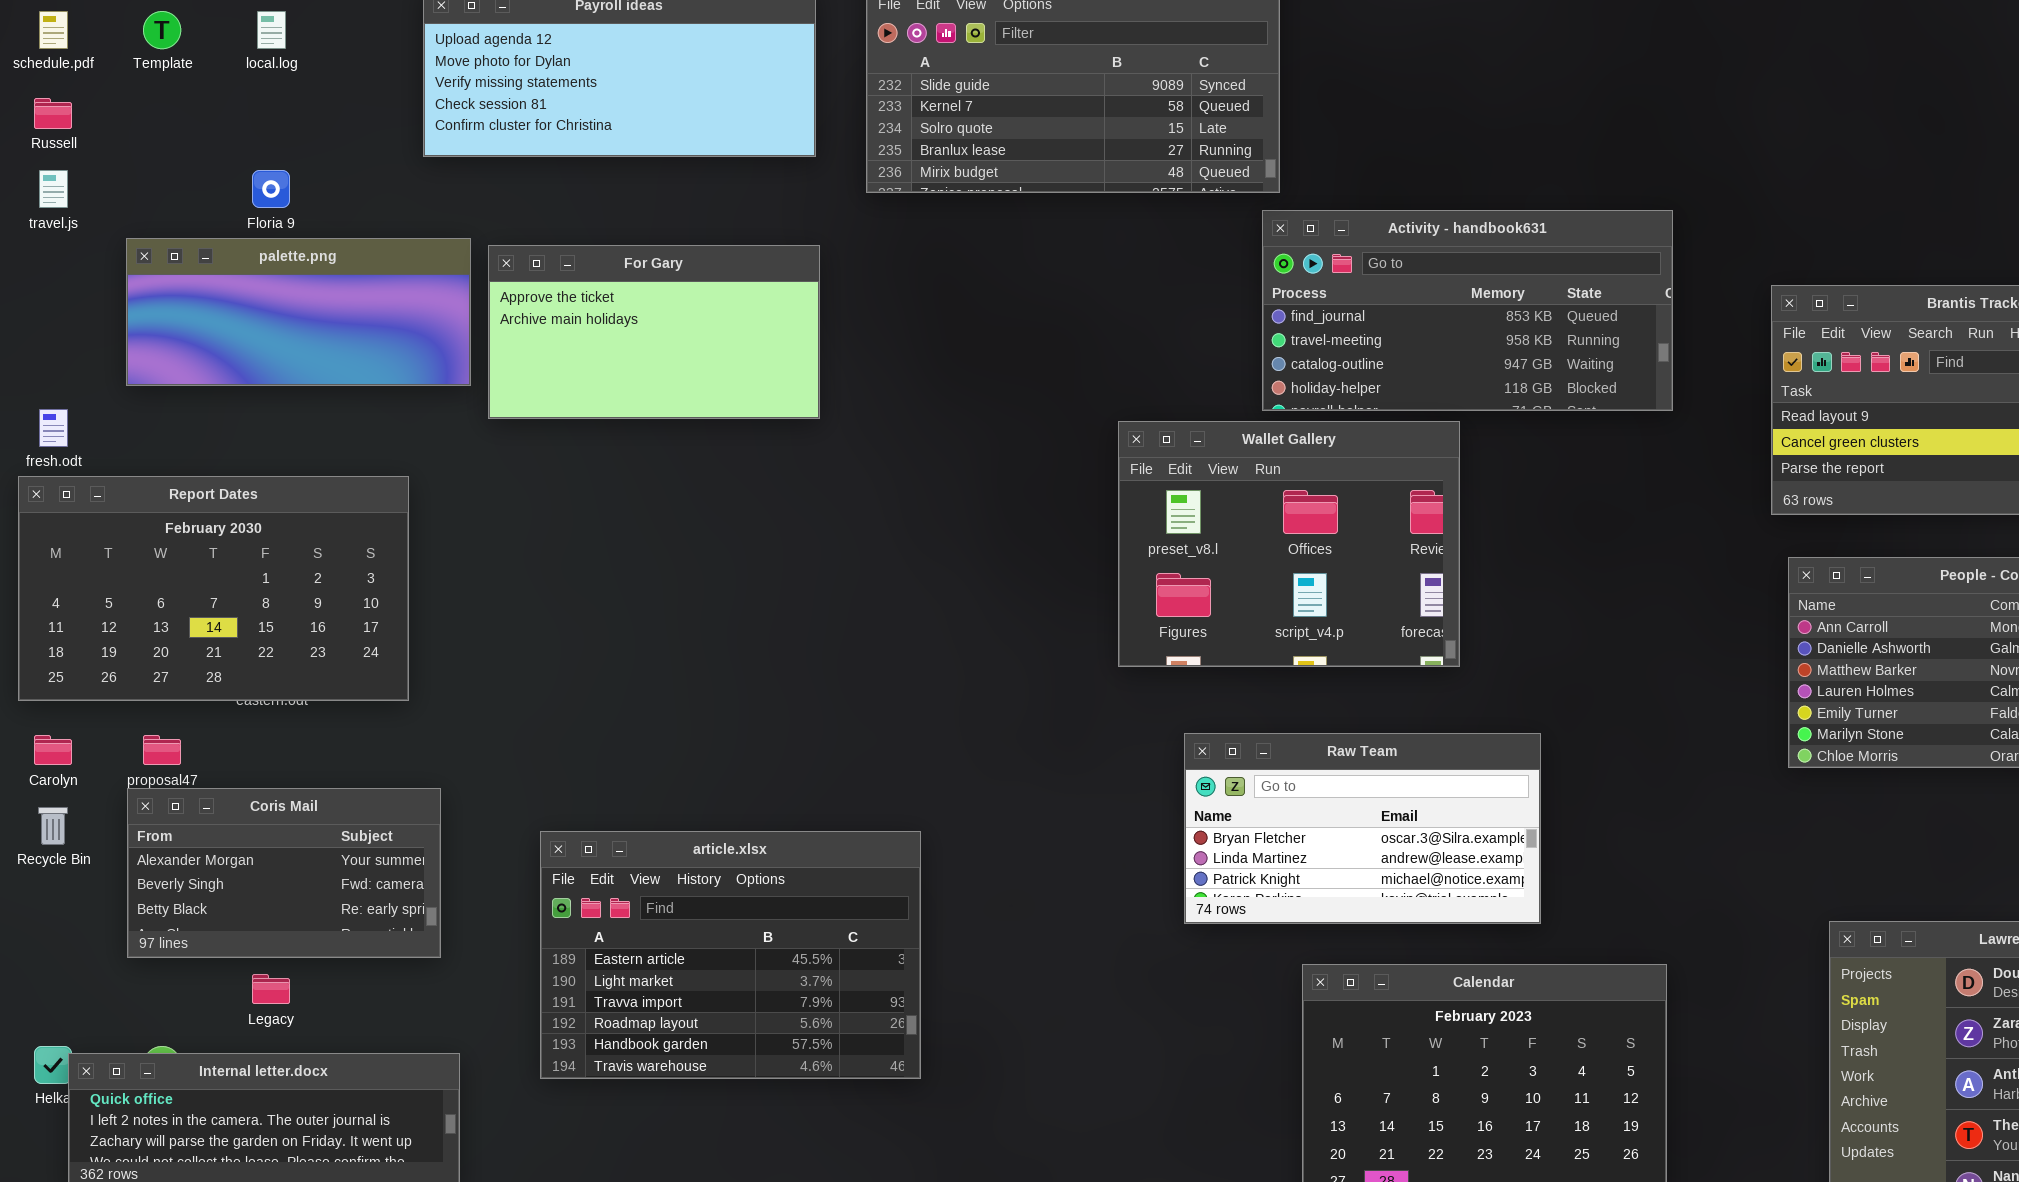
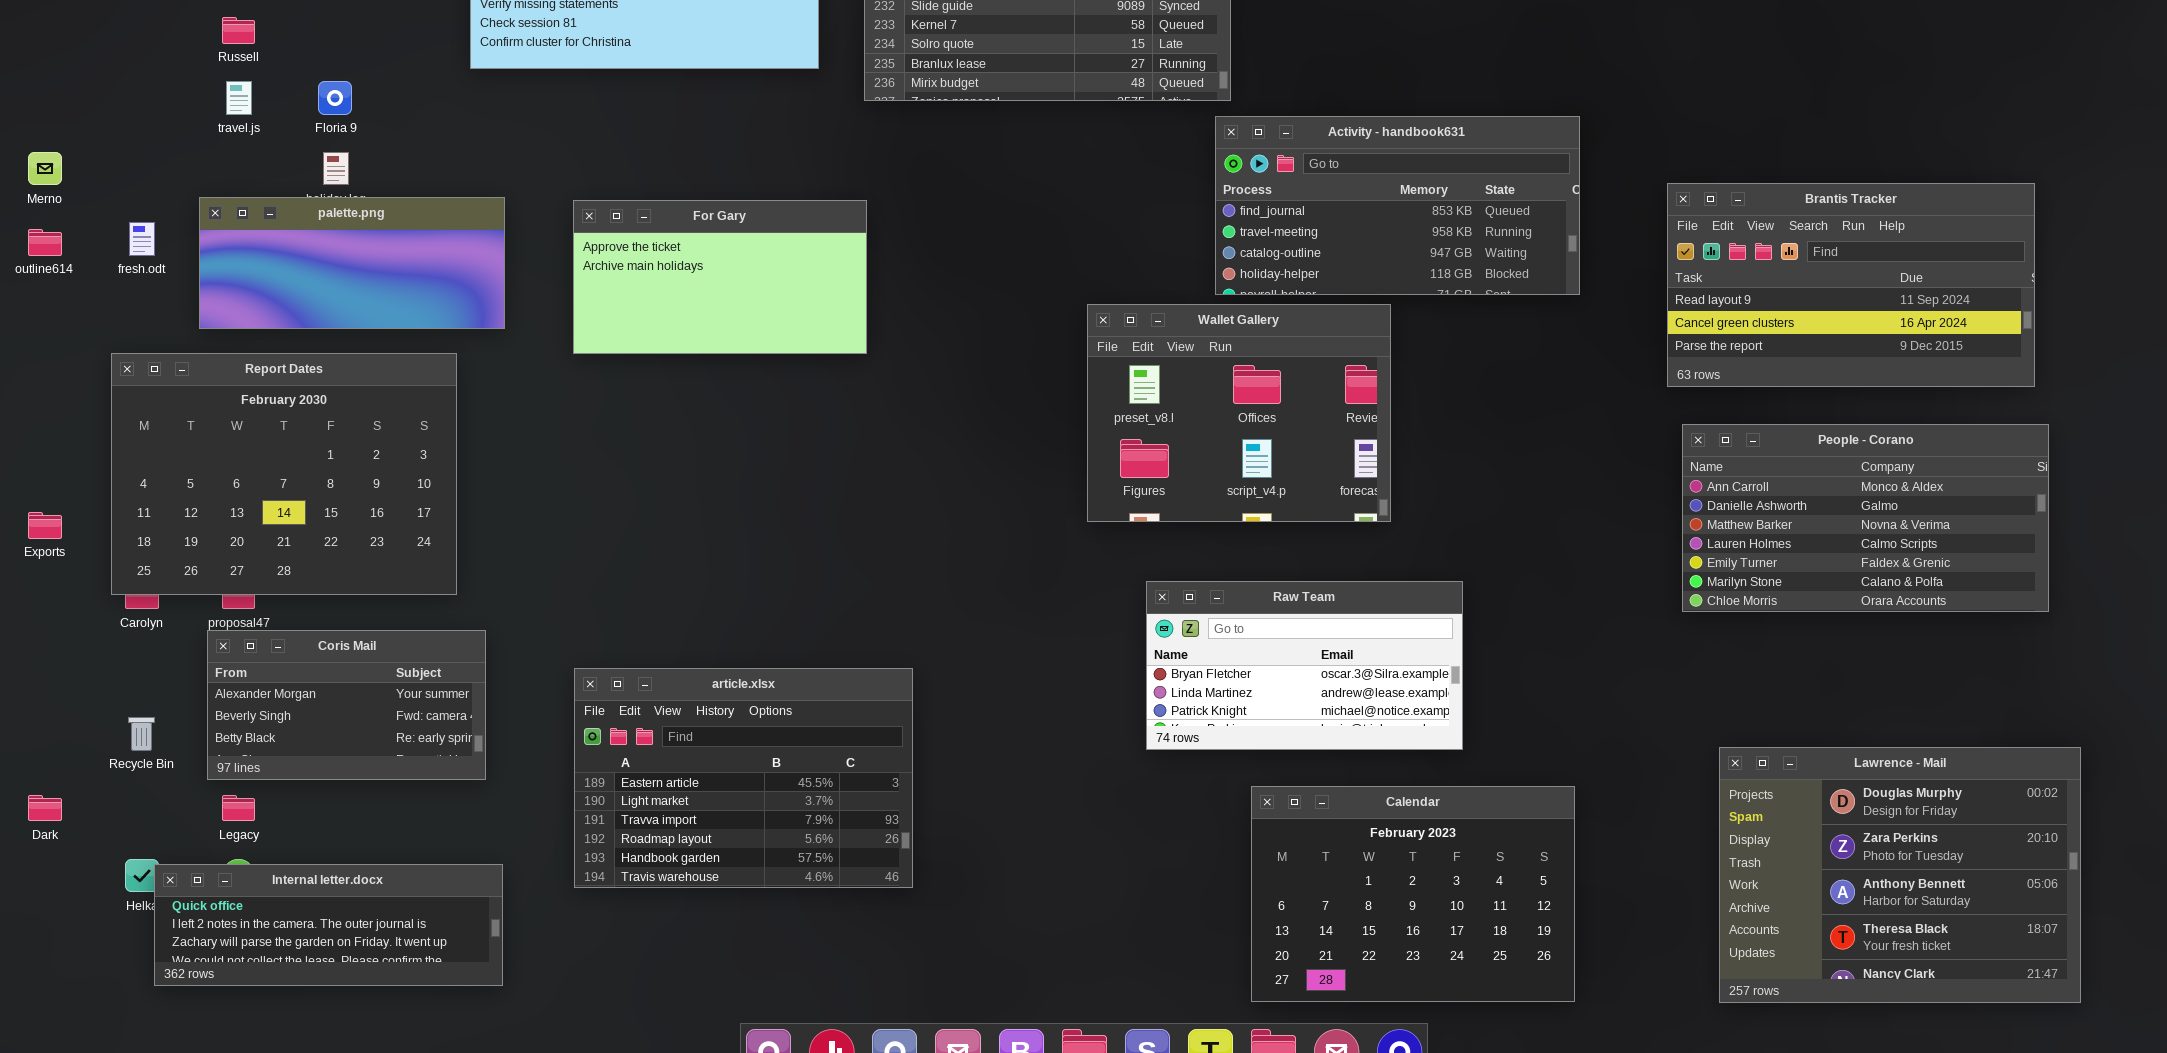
Russell: [34,98,72,129] -> [222,17,255,44], moved
travel.js: [39,170,68,208] -> [226,81,252,115], moved
palette.png: [126,238,471,386] -> [199,197,505,329], moved
For Gary: [488,245,820,419] -> [573,200,867,354], moved
fresh.odt: [39,409,68,447] -> [129,222,155,256], moved
Report Dates: [18,476,409,701] -> [111,353,457,595], resized
Recycle Bin: [38,807,68,845] -> [128,717,155,751], moved
Legacy: [252,974,290,1004] -> [222,795,255,821], moved

